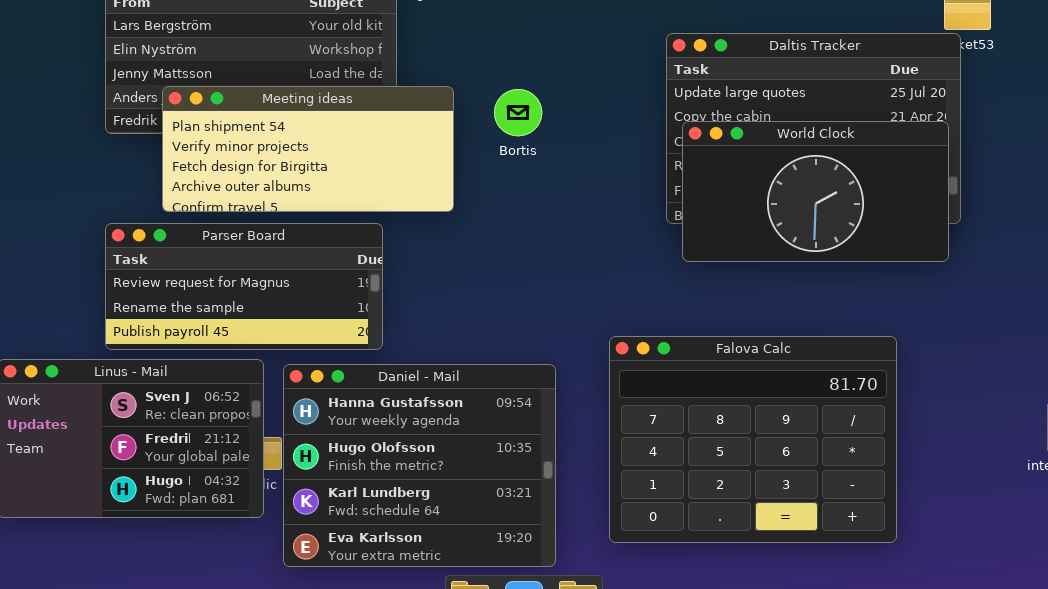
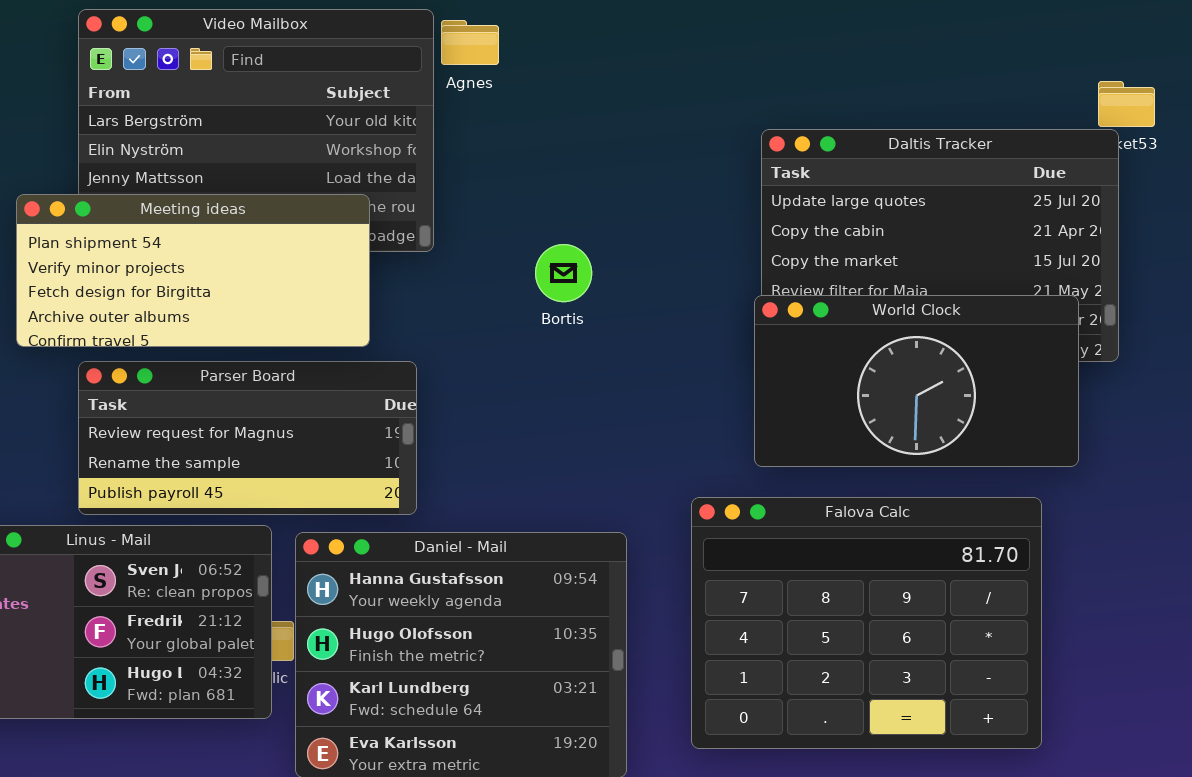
Meeting ideas: [162,86,454,212] -> [16,194,370,347], moved
Bortis: [494,89,542,136] -> [535,244,592,302], moved
World Clock: [682,121,949,262] -> [754,295,1079,467], moved

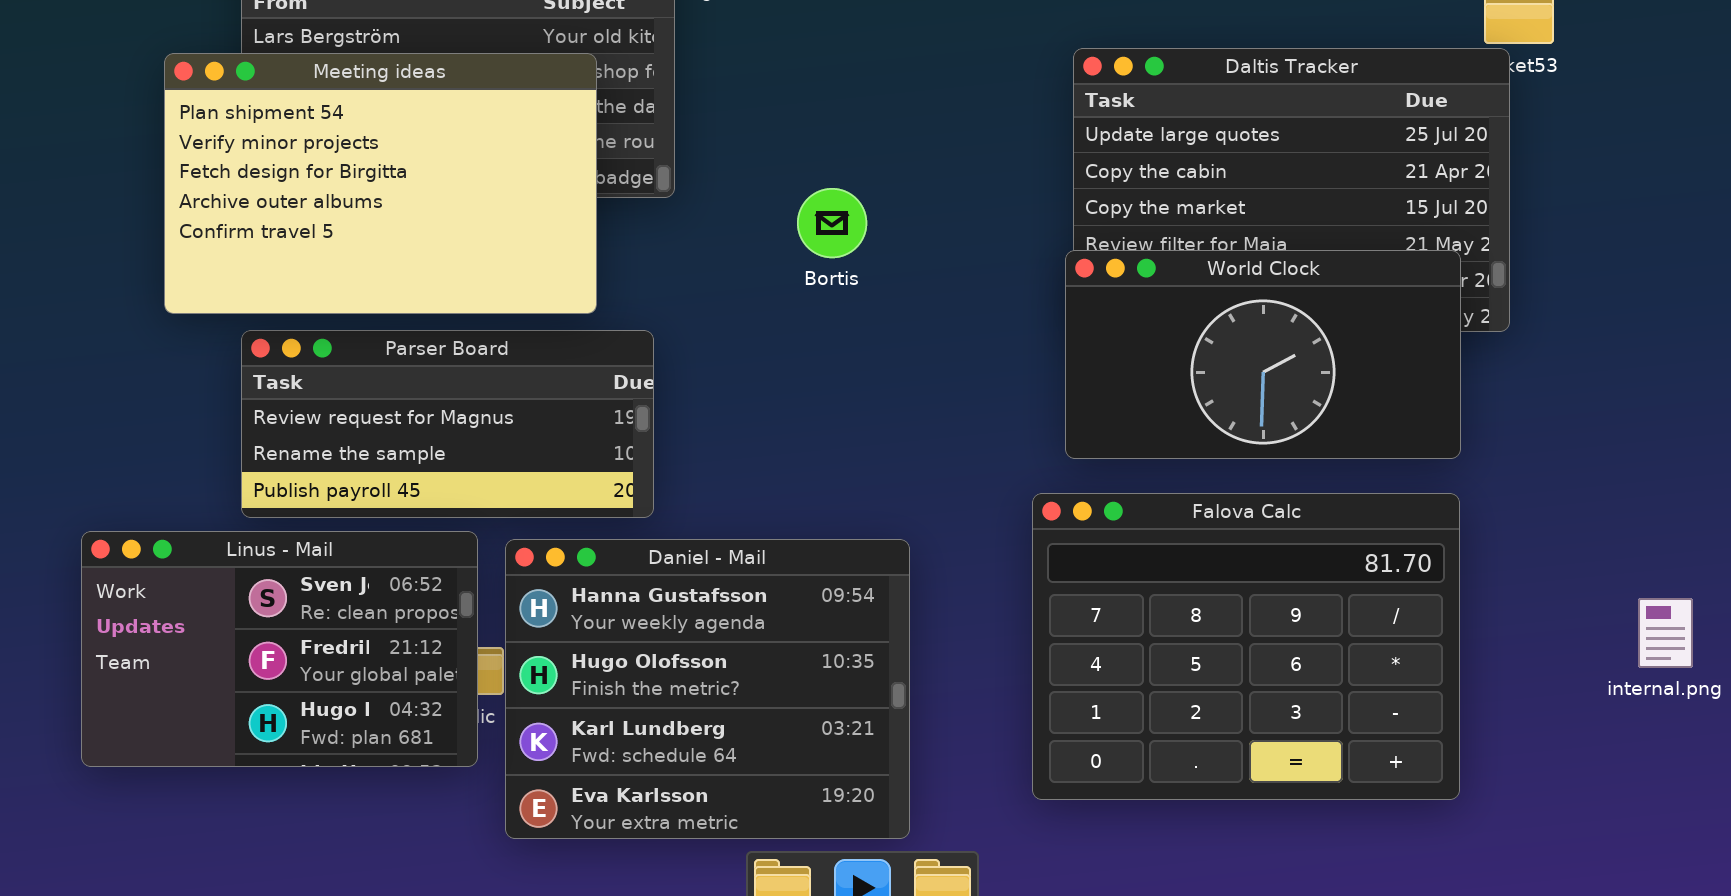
Meeting ideas: [16,194,370,347] -> [164,53,597,314], resized
Falova Calc: [691,497,1042,749] -> [1032,493,1460,800], moved

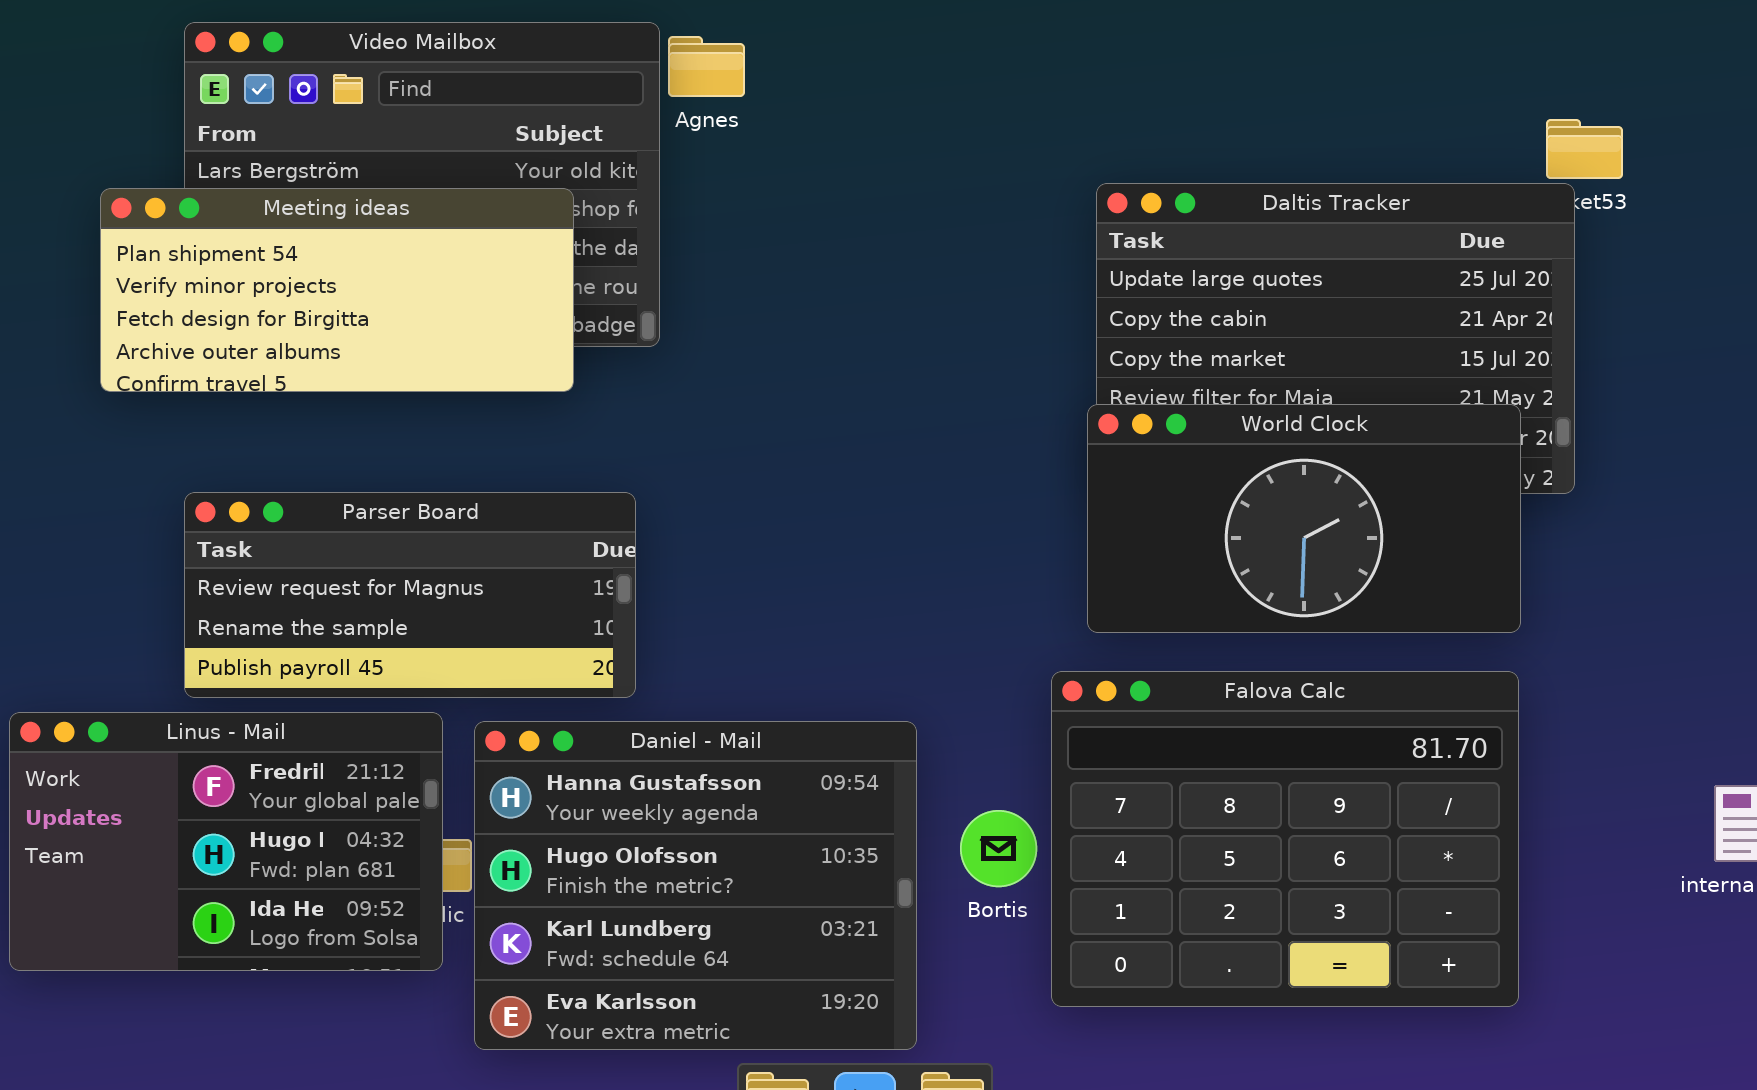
Meeting ideas: [164,53,597,314] -> [100,188,574,392], resized
Bortis: [797,188,867,258] -> [960,810,1037,887], moved
Linus - Mail: [81,531,478,767] -> [9,712,443,971], scrolled down 1 row

